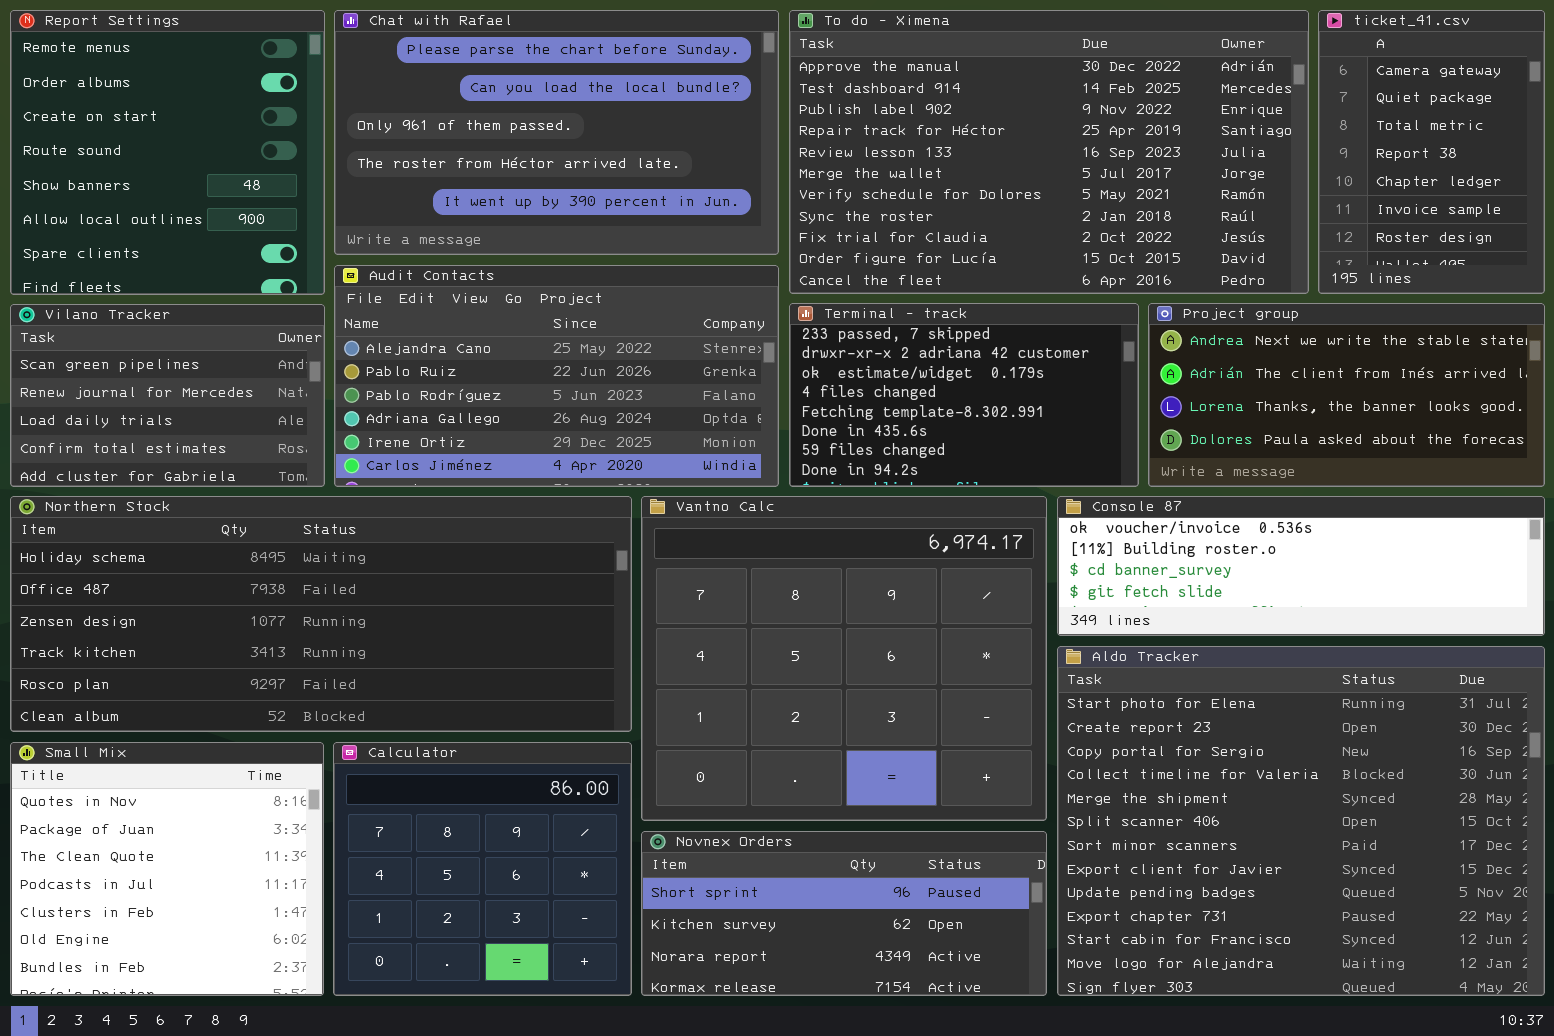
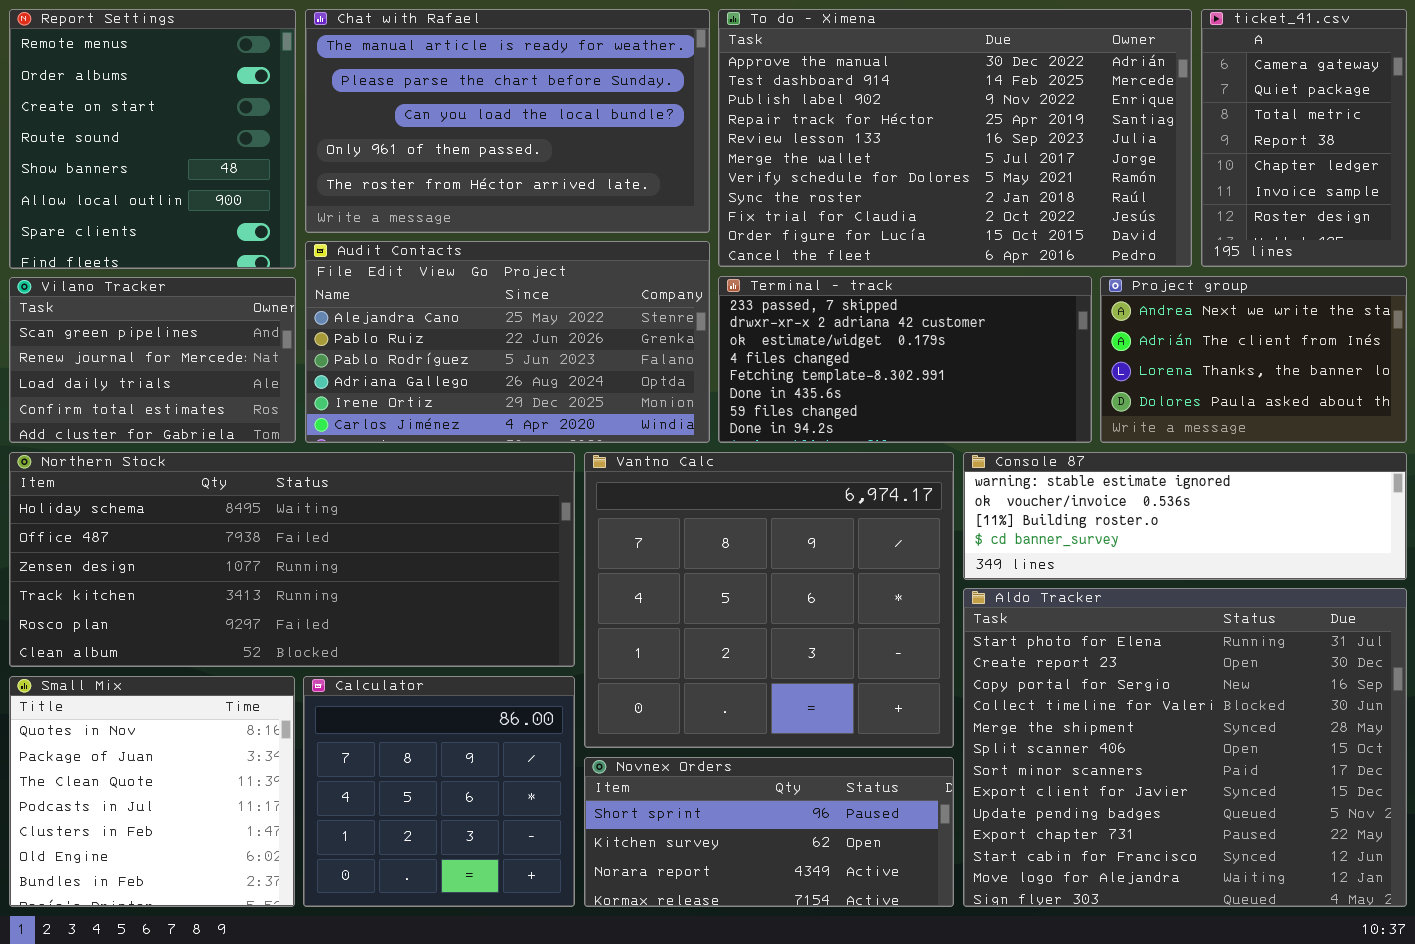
Chat with Rafael: [334,10,779,255] -> [305,9,710,233], scrolled up 1 row
Terminal - track: [789,303,1139,487] -> [718,276,1092,443], resized
Project group: [1148,303,1545,487] -> [1100,276,1407,443], resized
Console 87: [1057,496,1545,636] -> [963,452,1407,580], scrolled up 1 row

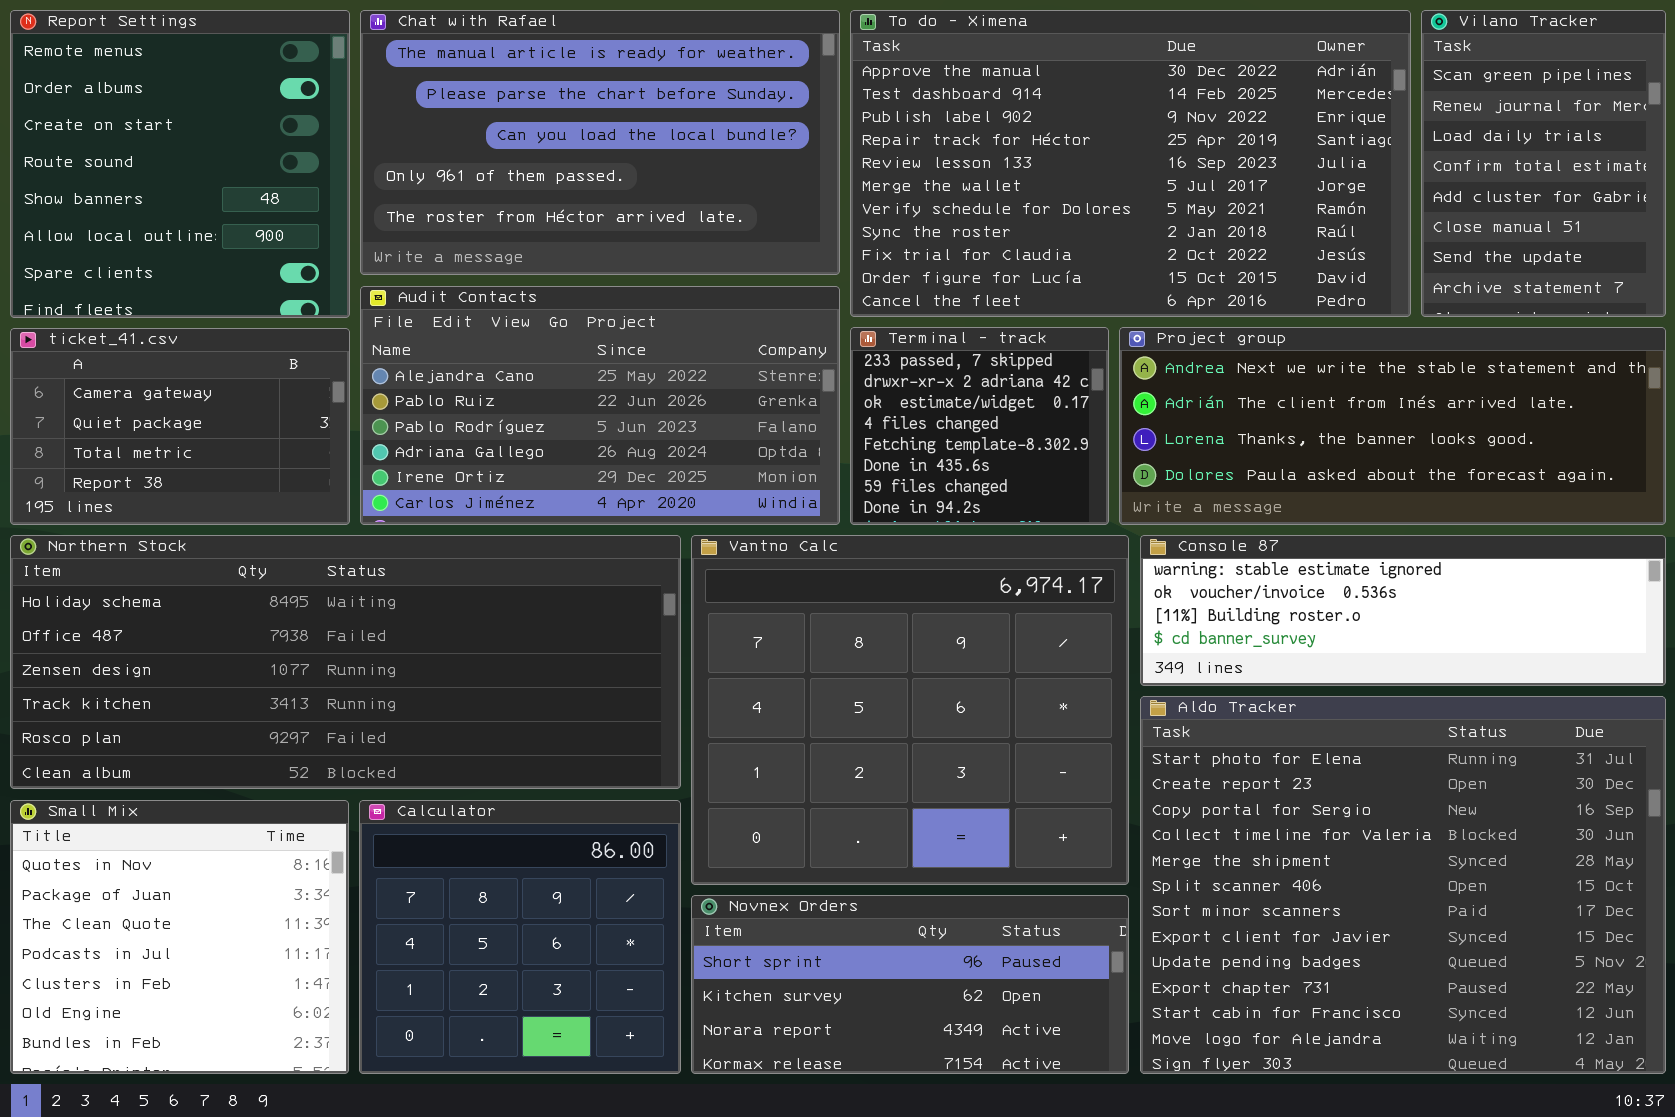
ticket_41.csv: [1201,9,1407,267] -> [10,328,350,525], moved, resized
Terminal - track: [718,276,1092,443] -> [850,327,1109,525], resized
Project group: [1100,276,1407,443] -> [1119,327,1666,525], resized
Vilano Tracker: [9,277,296,443] -> [1421,10,1666,317], moved, resized

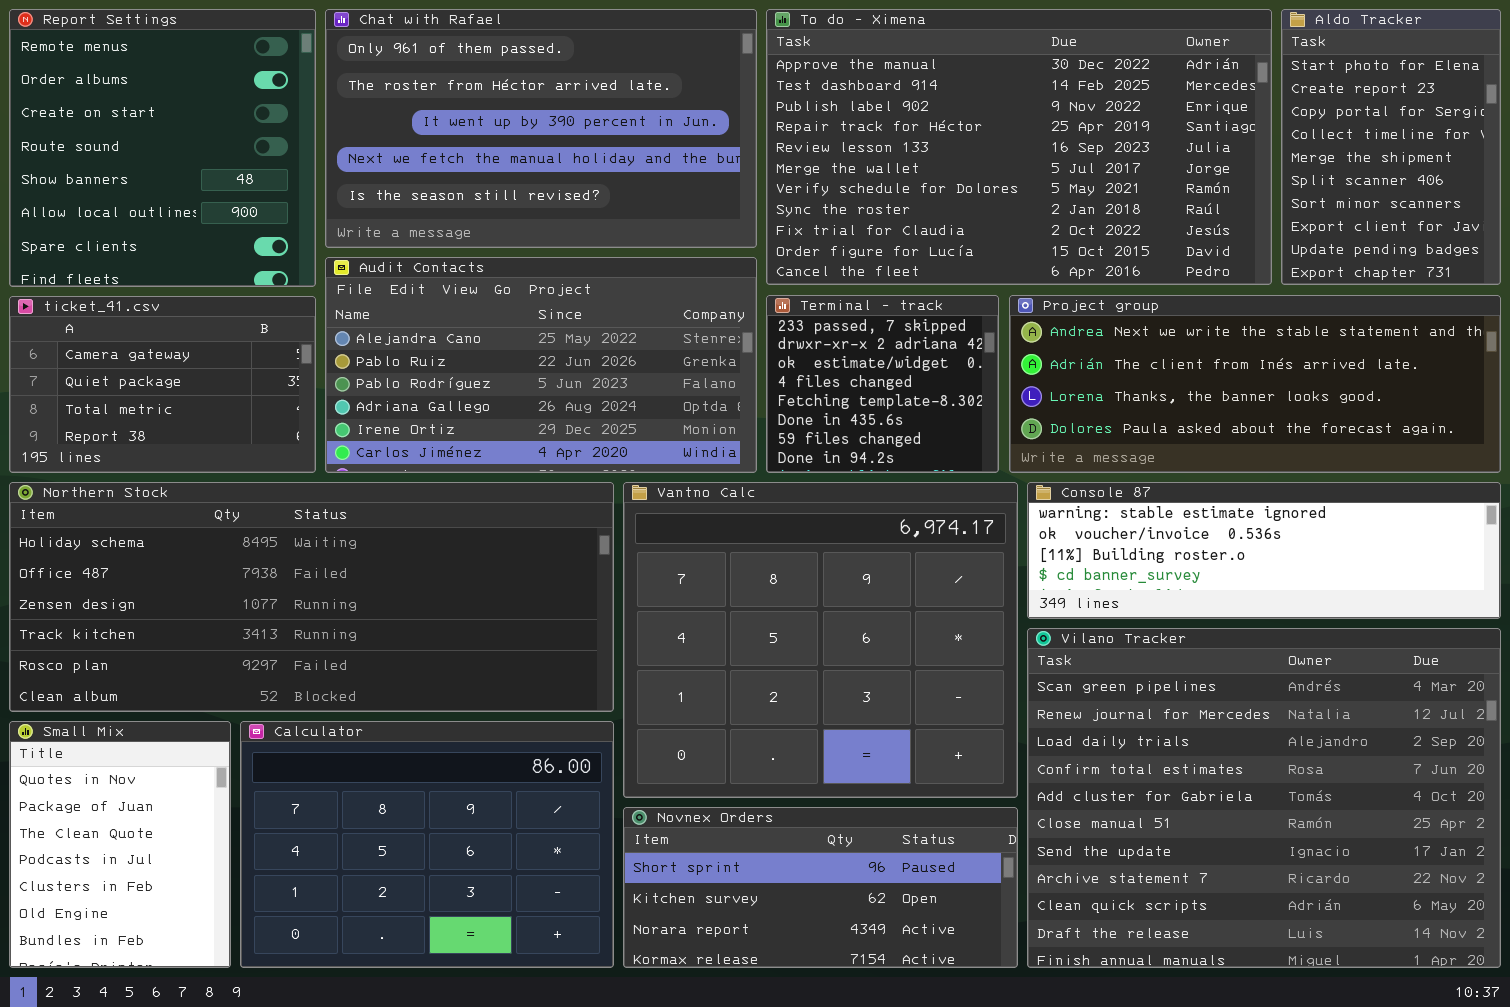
Chat with Rafael: [360,10,840,275] -> [325,9,757,248], scrolled down 3 rows
Vilano Tracker: [1421,10,1666,317] -> [1027,628,1501,968], moved, resized
Aldo Tracker: [1140,696,1666,1074] -> [1281,9,1501,285], moved, resized
Small Mix: [10,800,349,1074] -> [9,721,231,968], resized
Calculator: [359,800,681,1074] -> [240,721,614,968], resized

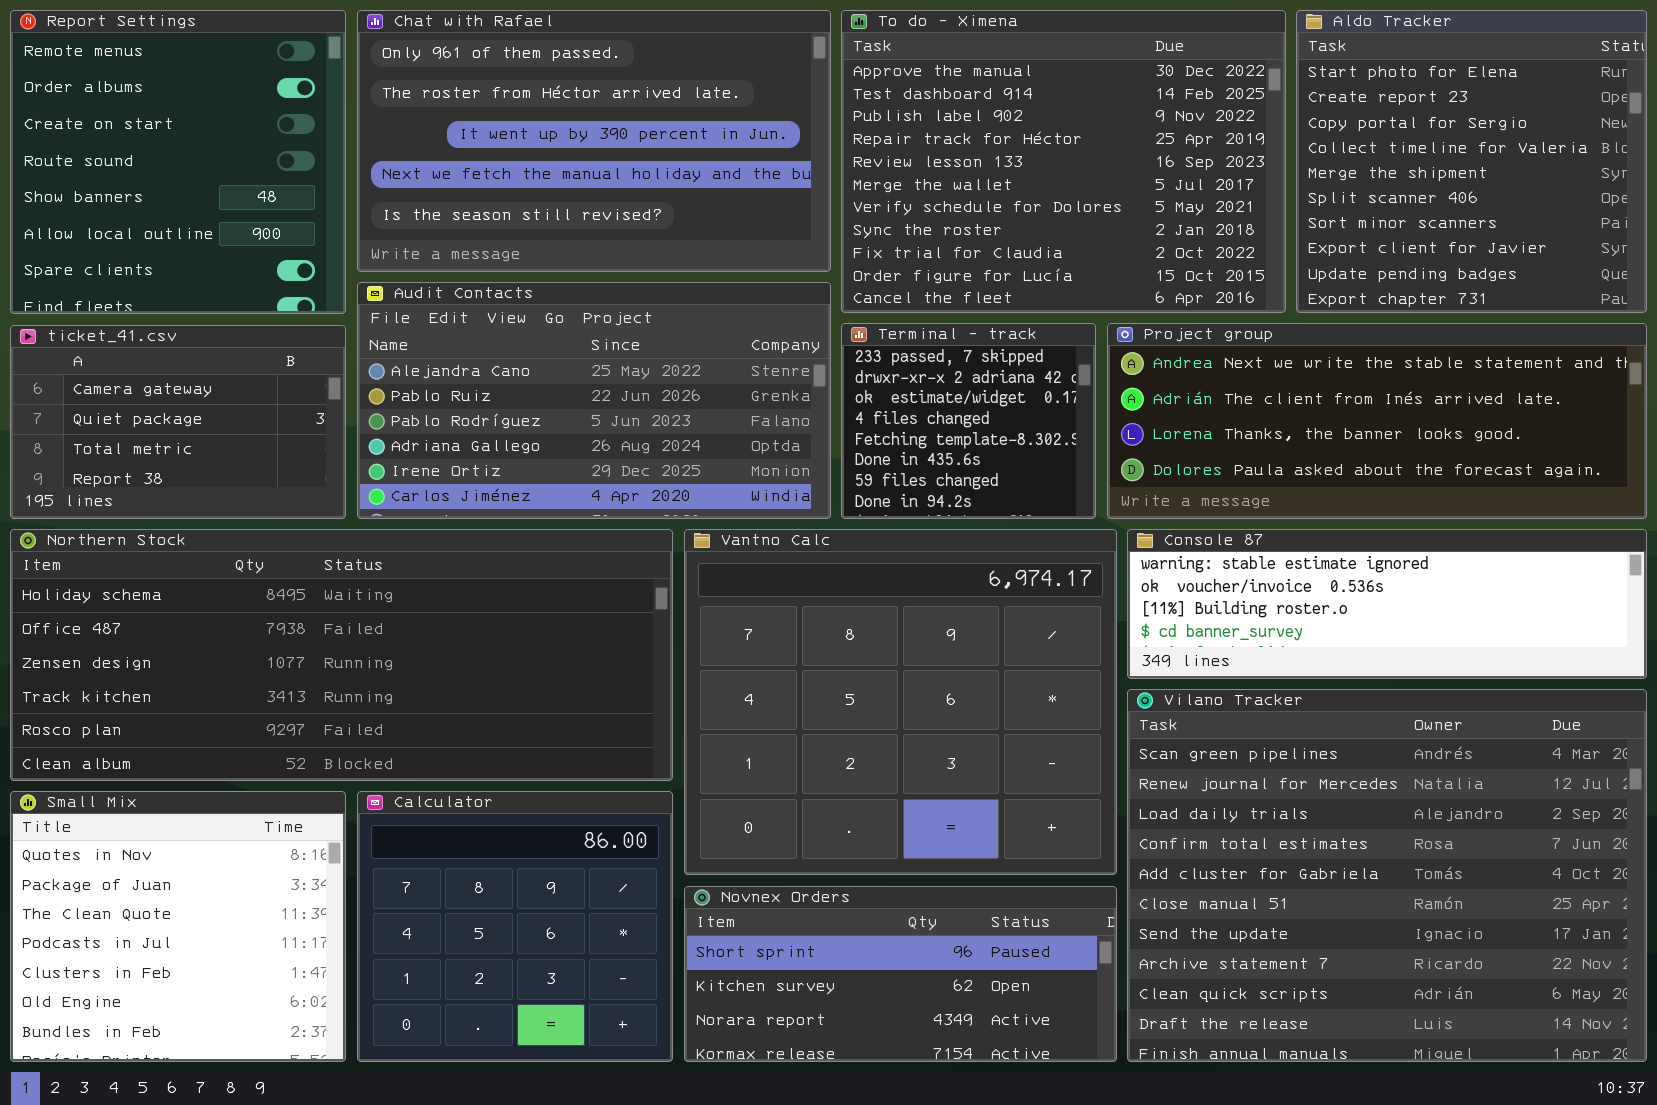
To do - Ximena: [766,9,1272,285] -> [841,10,1286,313], resized
Aldo Tracker: [1281,9,1501,285] -> [1296,10,1647,313], resized
Small Mix: [9,721,231,968] -> [10,791,346,1062], resized
Calculator: [240,721,614,968] -> [357,791,673,1062], resized

